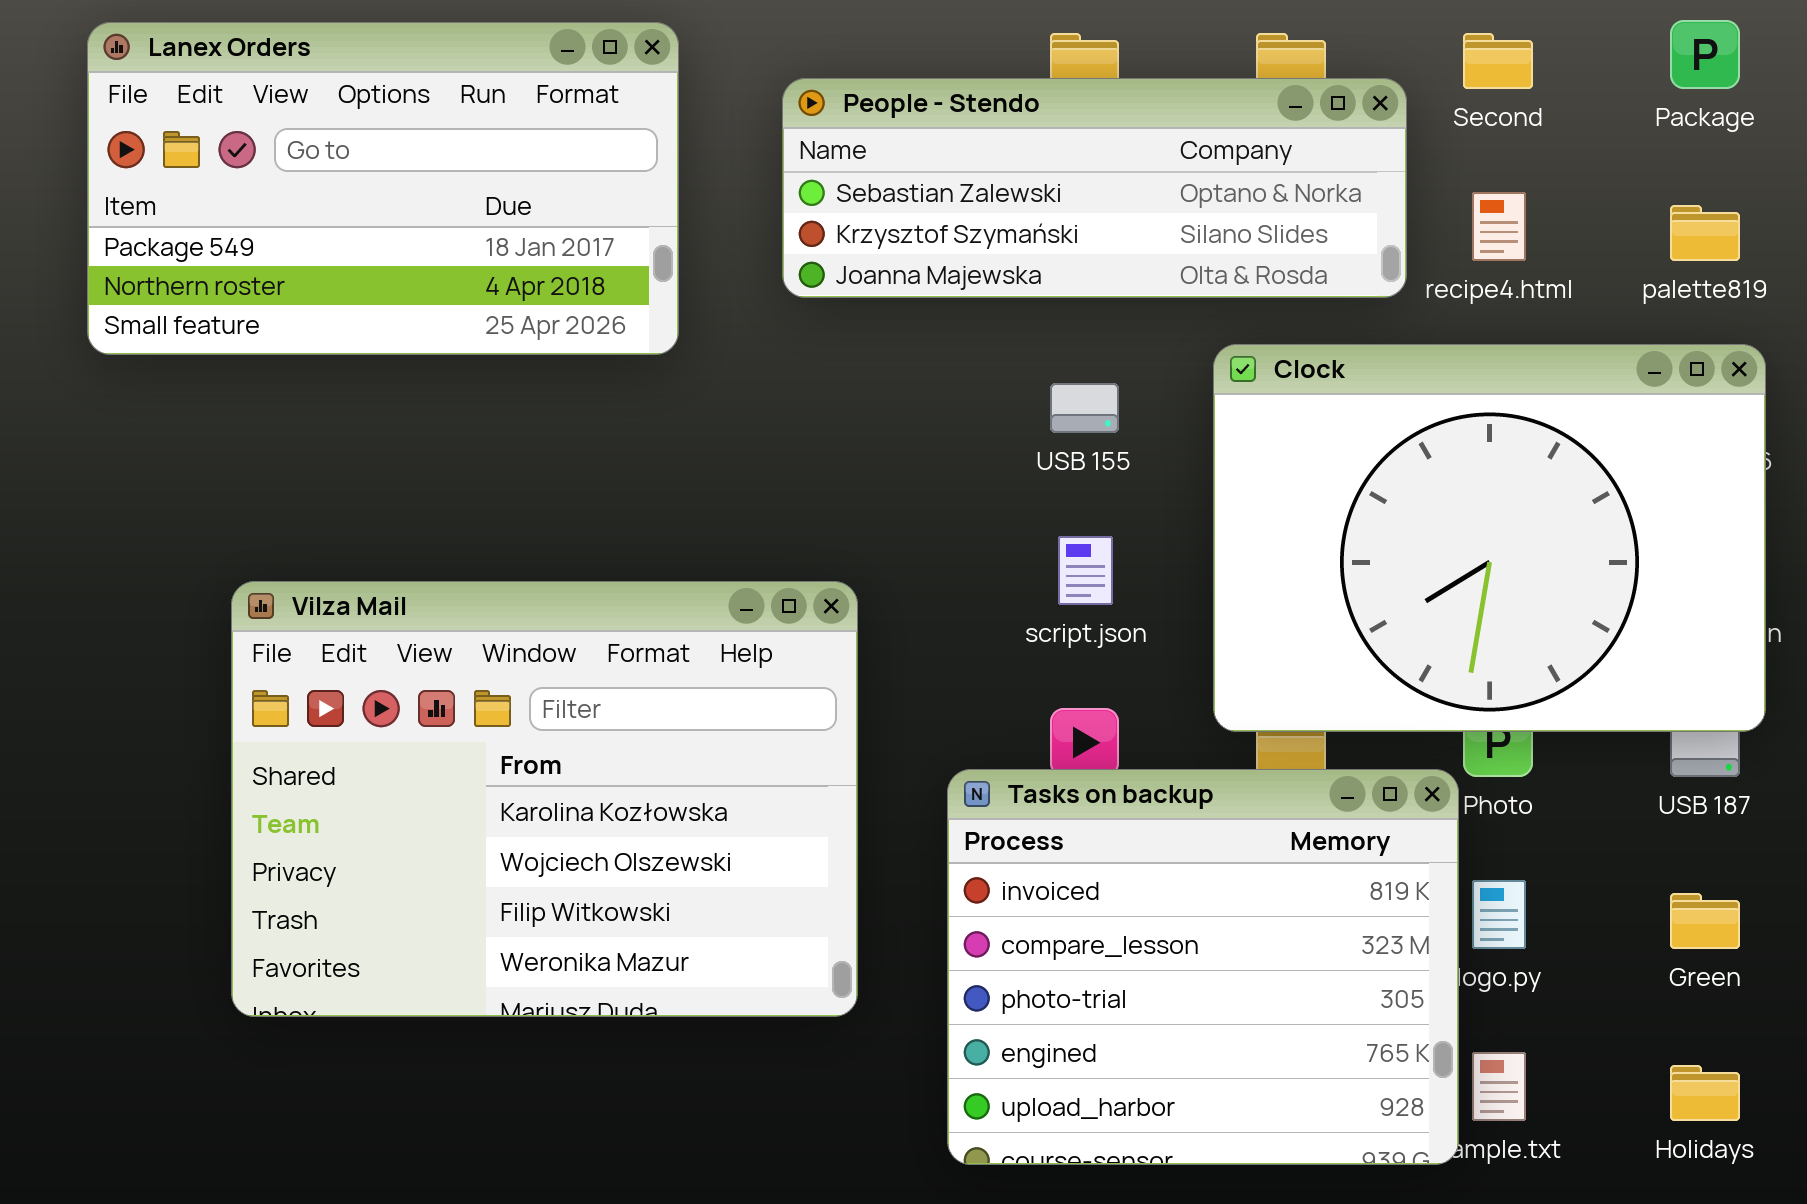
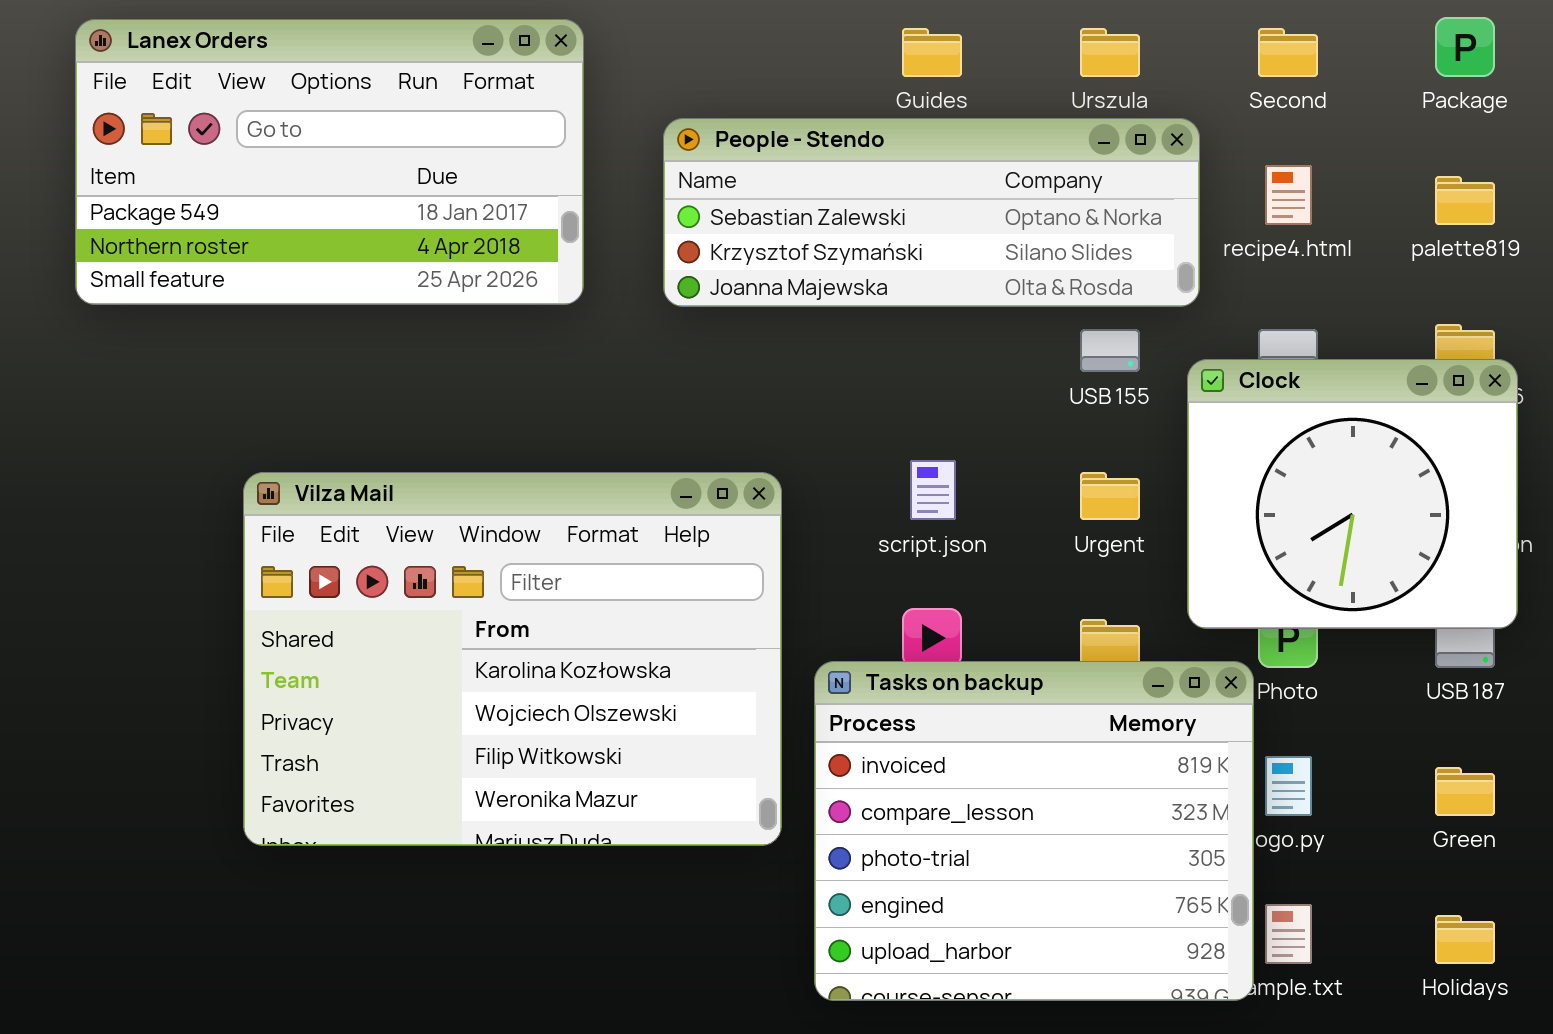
People - Stendo: [782,78,1407,298] -> [663,118,1200,307], moved
Clock: [1213,344,1766,732] -> [1187,359,1518,629], resized
USB 155: [1050,383,1119,433] -> [1080,329,1140,372], moved
Vilza Mail: [231,581,858,1017] -> [243,472,782,846], moved

